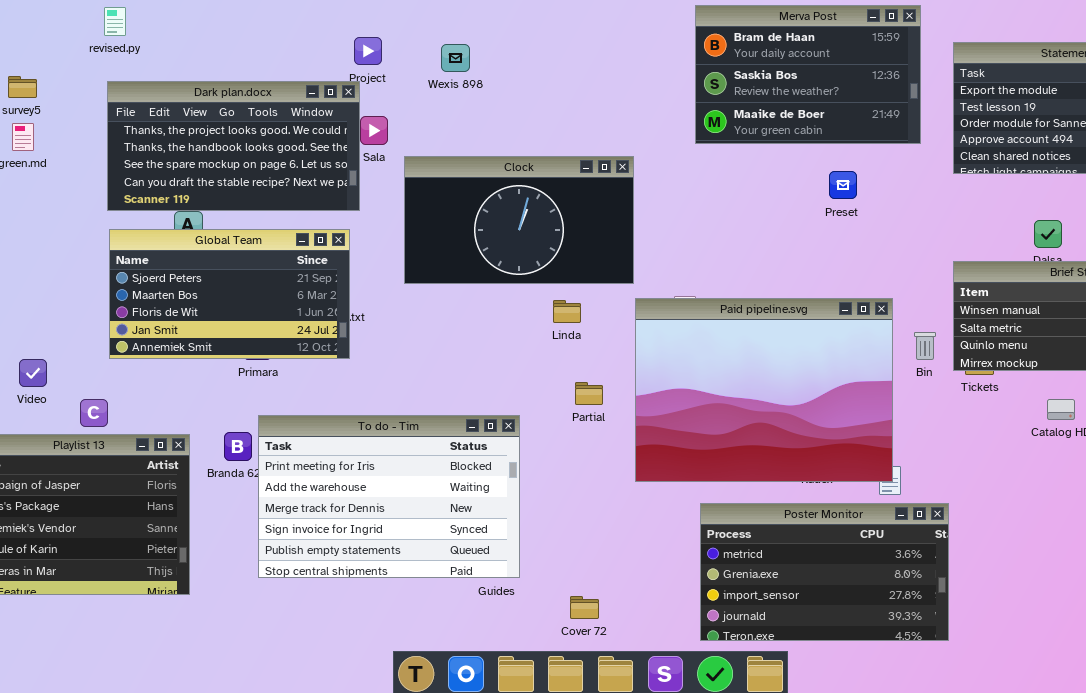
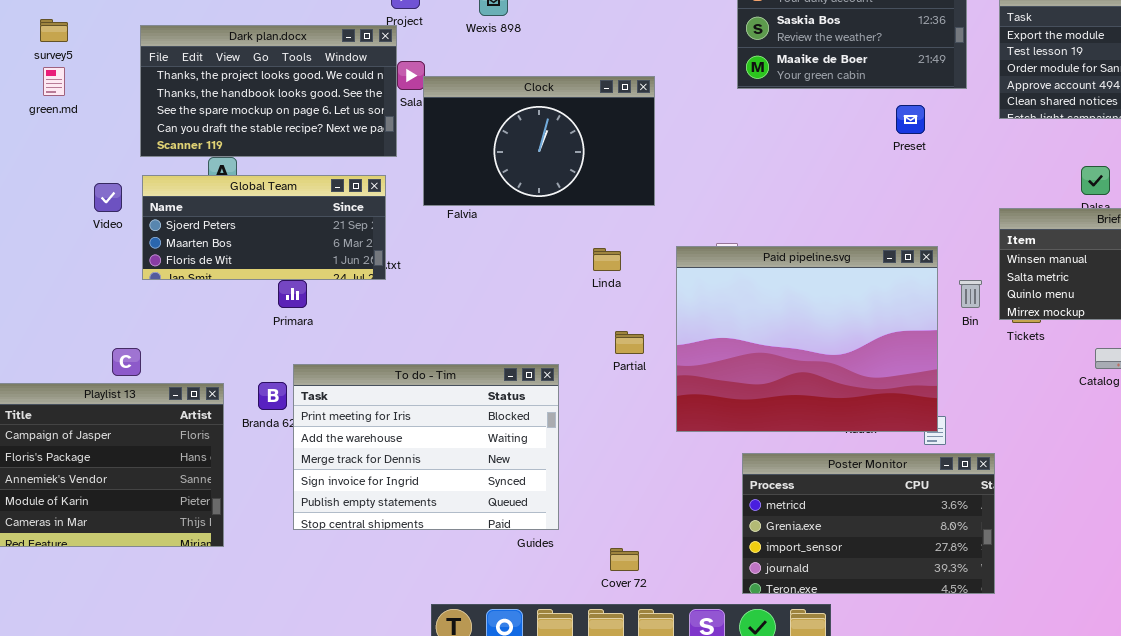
Clock: [404,156,634,284] -> [423,76,655,206], moved
Preset: [829,171,857,199] -> [896,105,925,134], moved
Global Team: [109,229,350,359] -> [142,175,386,280], resized
Video: [19,359,47,387] -> [94,183,122,212], moved

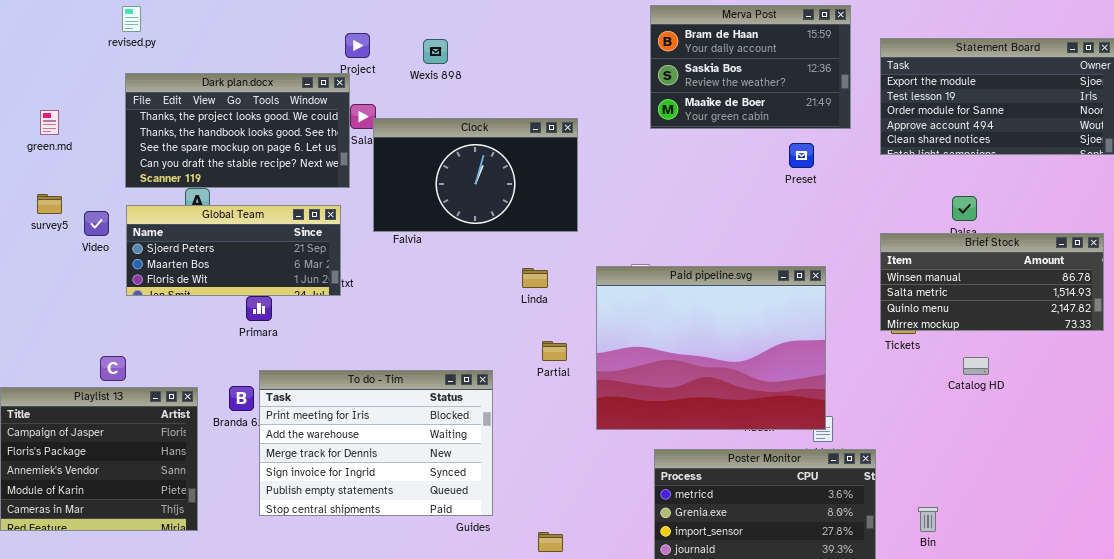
survey5: [40,19,68,42] -> [37,194,62,214], moved
Bin: [959,280,982,308] -> [918,507,938,532], moved

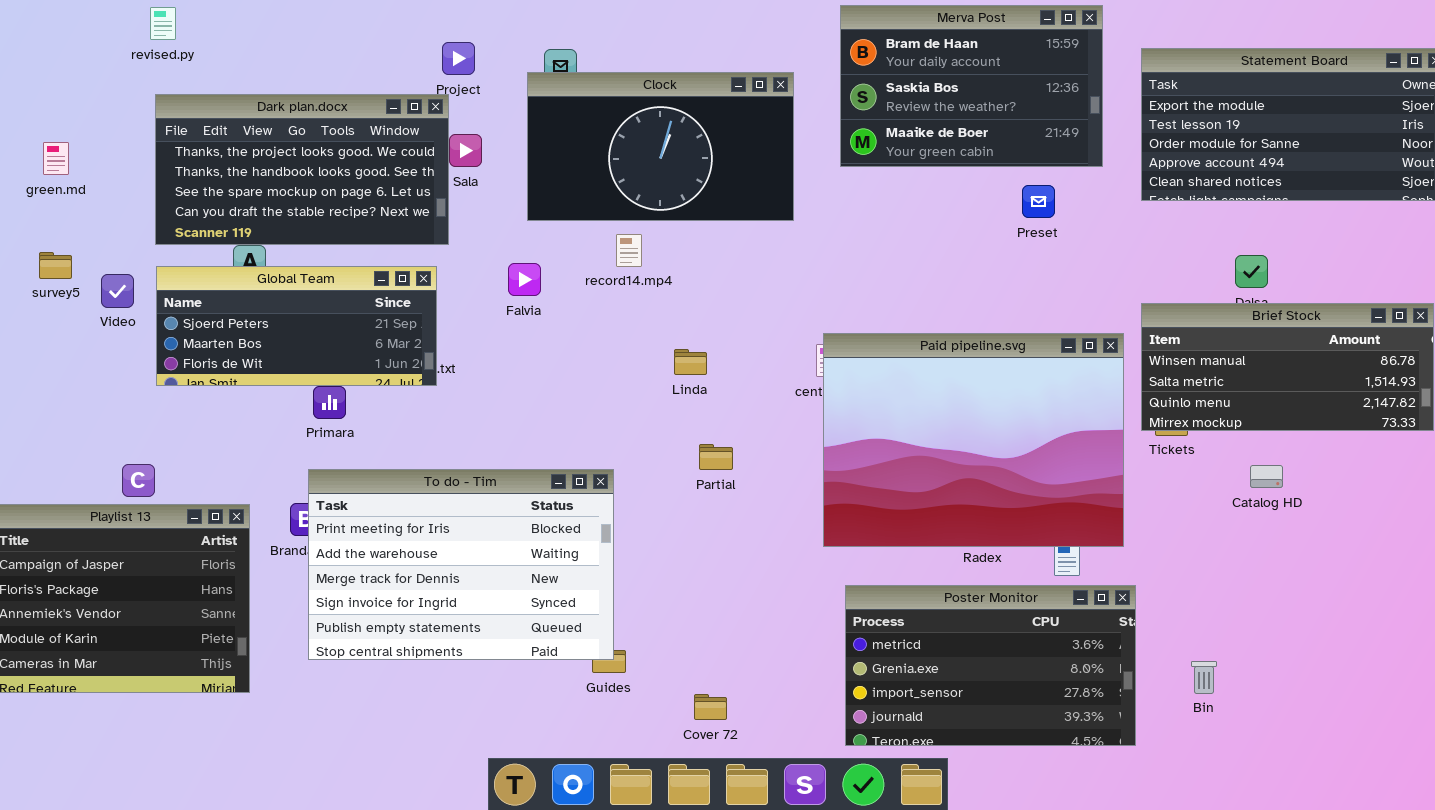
Clock: [373,118,578,232] -> [527,72,794,221], moved
Paid pipeline.svg: [596,266,826,430] -> [823,333,1124,547], moved
To do - Tim: [259,370,493,516] -> [308,469,614,660], moved

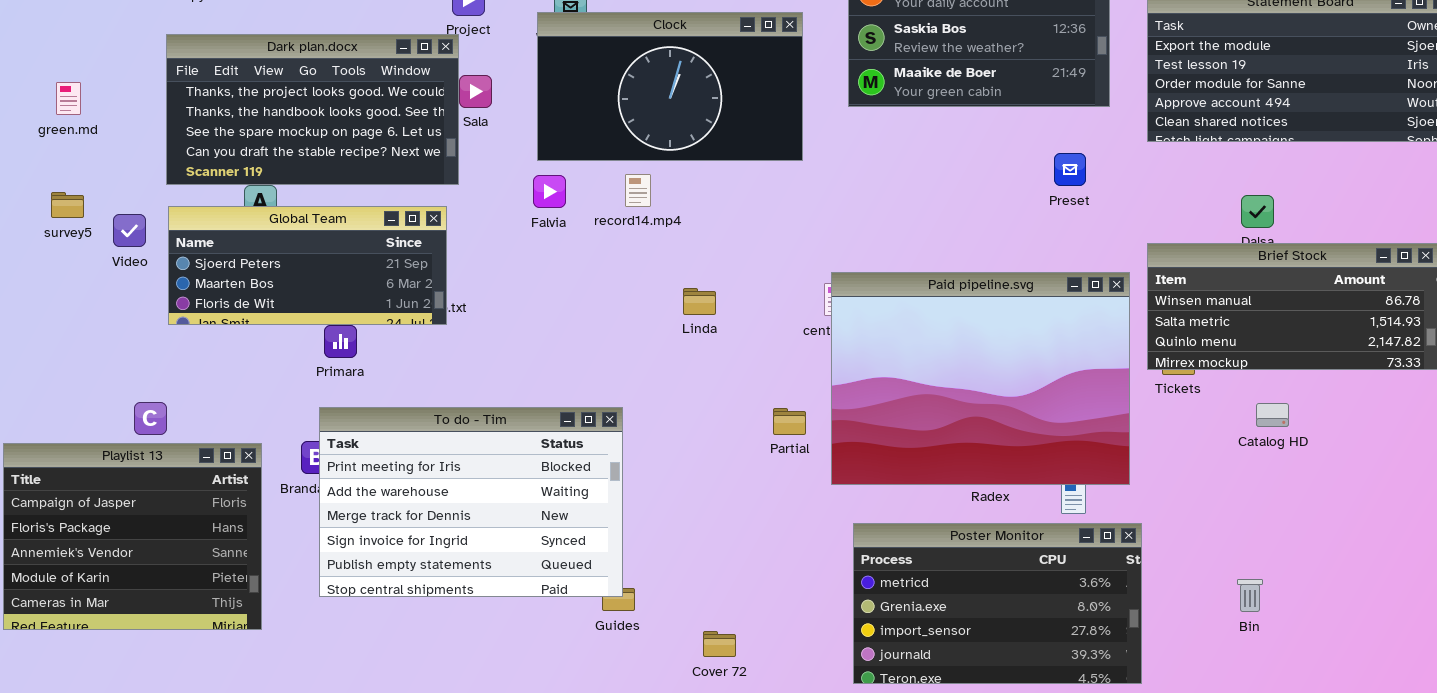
Preset: [1022,185,1055,218] -> [1054,153,1086,186], moved
Falvia: [508,263,541,296] -> [533,175,566,208], moved
Partial: [699,444,733,470] -> [773,408,806,435], moved
Bin: [1191,661,1217,694] -> [1237,579,1263,612], moved

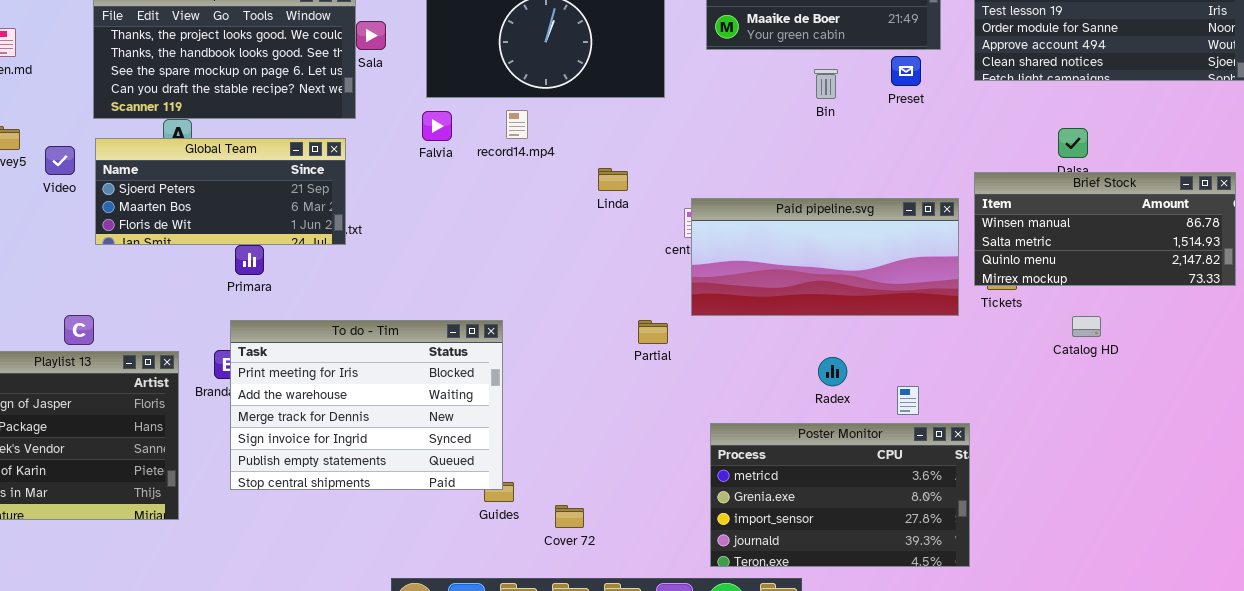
Preset: [1054,153,1086,186] -> [891,56,921,86], moved
Paid pipeline.svg: [831,272,1130,485] -> [691,198,959,316], resized
Linda: [683,288,716,315] -> [598,168,628,191], moved
Bin: [1237,579,1263,612] -> [814,69,838,99], moved
Cover 72: [703,631,736,657] -> [555,505,584,528], moved

